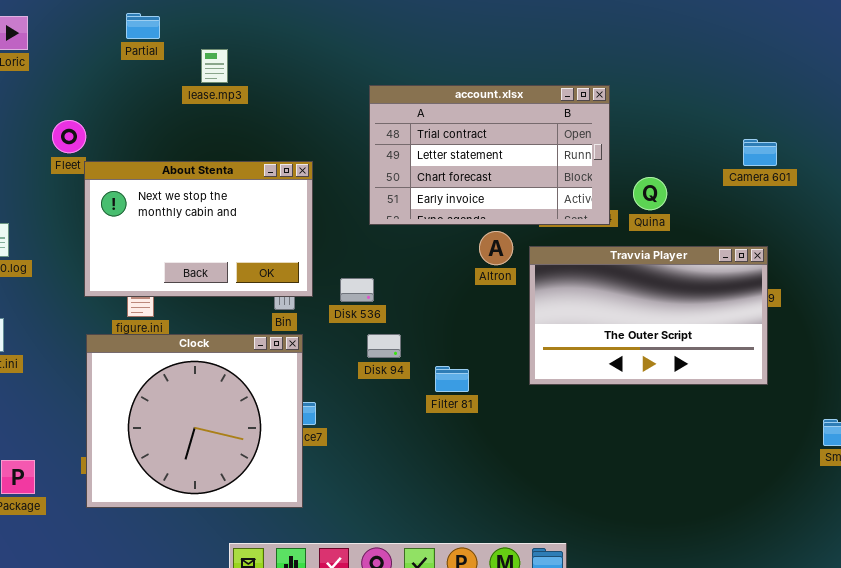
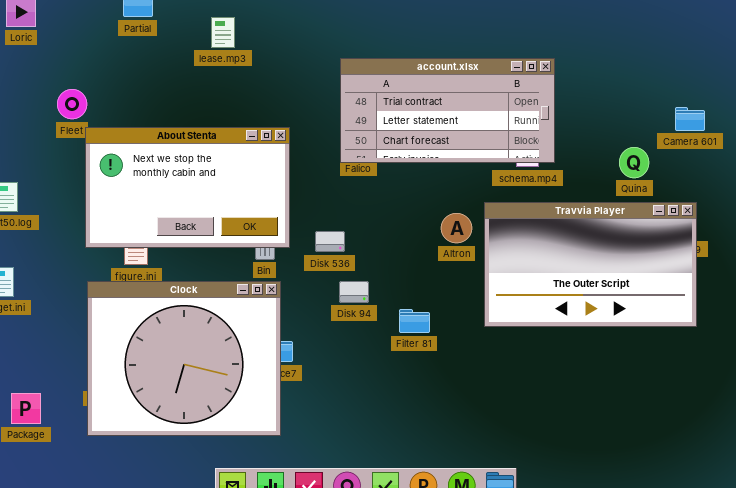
lease.mp3: [201,49,228,83] -> [211,17,235,48], moved
account.xlsx: [369,85,610,225] -> [340,58,555,163], resized
Quina: [633,177,667,210] -> [619,147,649,178], moved
Altron: [479,231,513,265] -> [441,213,472,243], moved

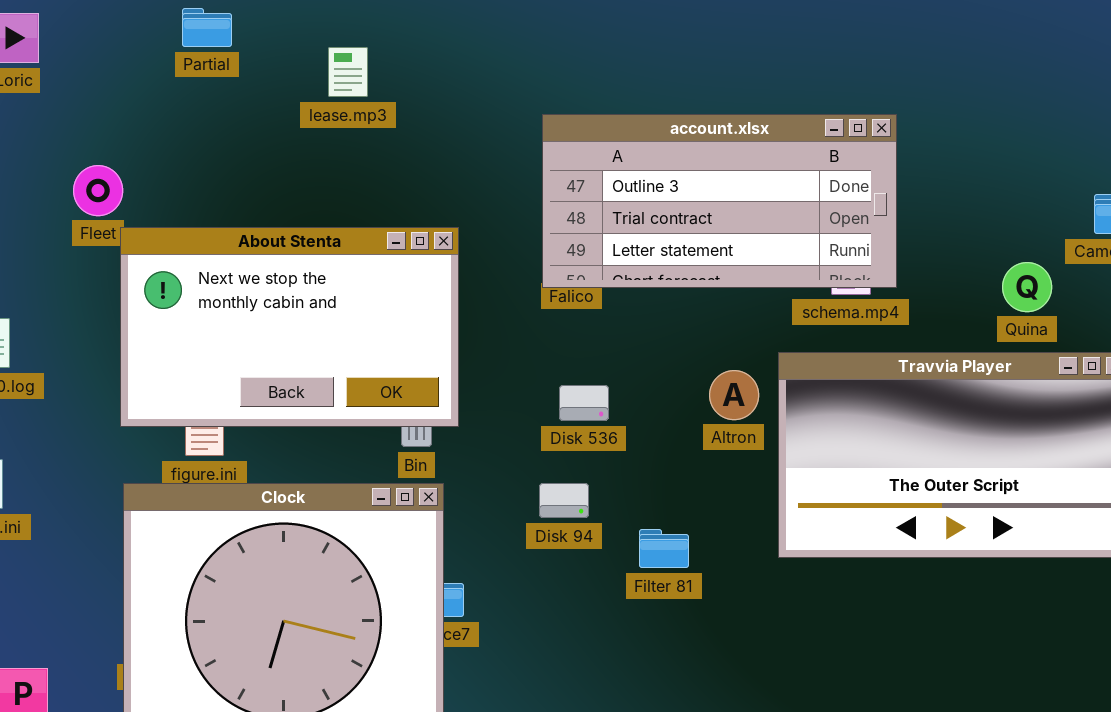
account.xlsx: [340,58,555,163] -> [542,114,897,288], scrolled up 1 row
Disk 536: [315,231,345,252] -> [559,385,609,421], moved

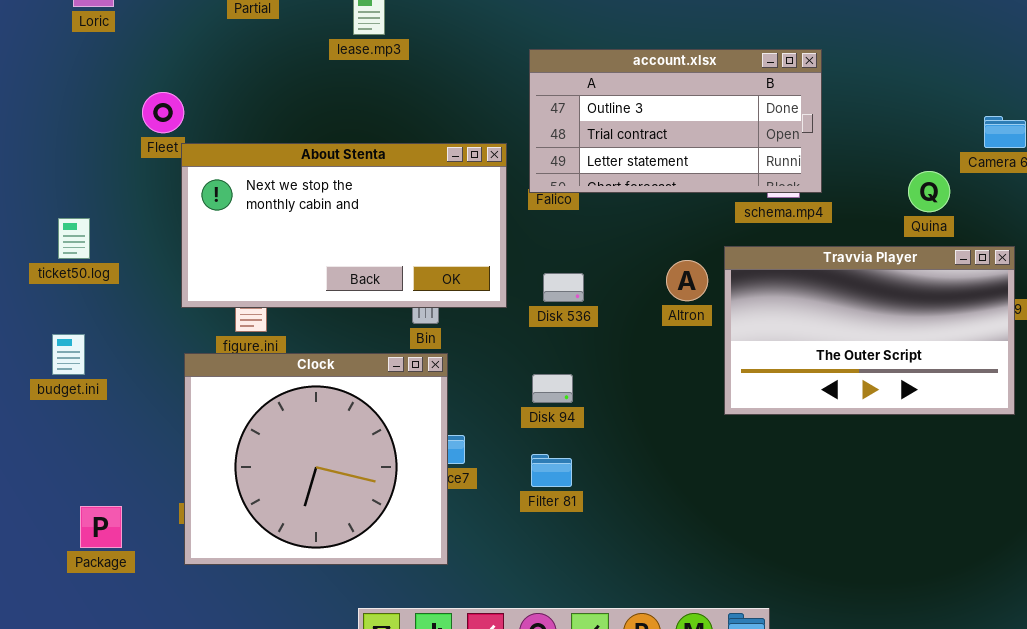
About Stenta: [120,227,459,427] -> [181,143,507,308], resized
Disk 94: [539,483,589,518] -> [532,374,573,403], moved
Filter 81: [639,529,689,568] -> [531,454,572,487], moved

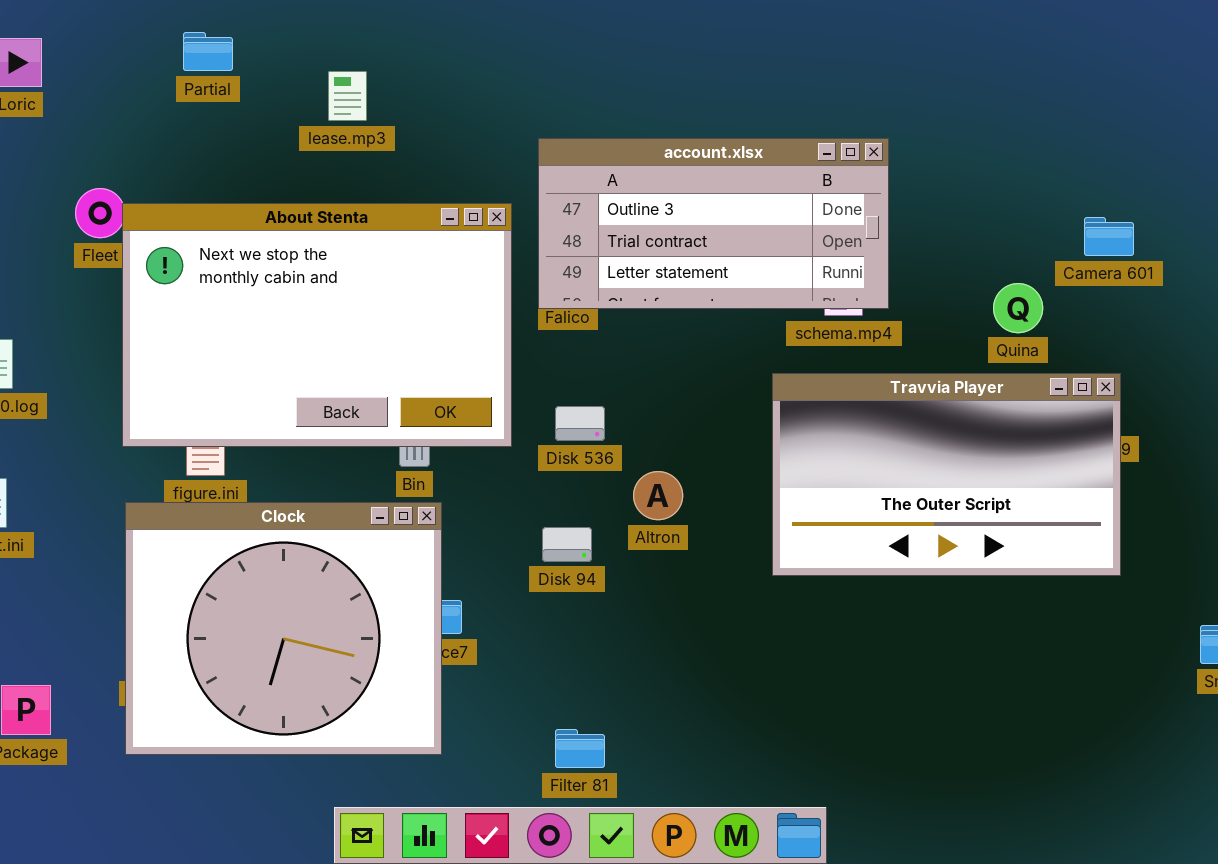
About Stenta: [181,143,507,308] -> [122,203,512,447], resized
Altron: [666,260,708,301] -> [633,471,683,520], moved
Filter 81: [531,454,572,487] -> [555,729,605,768], moved

